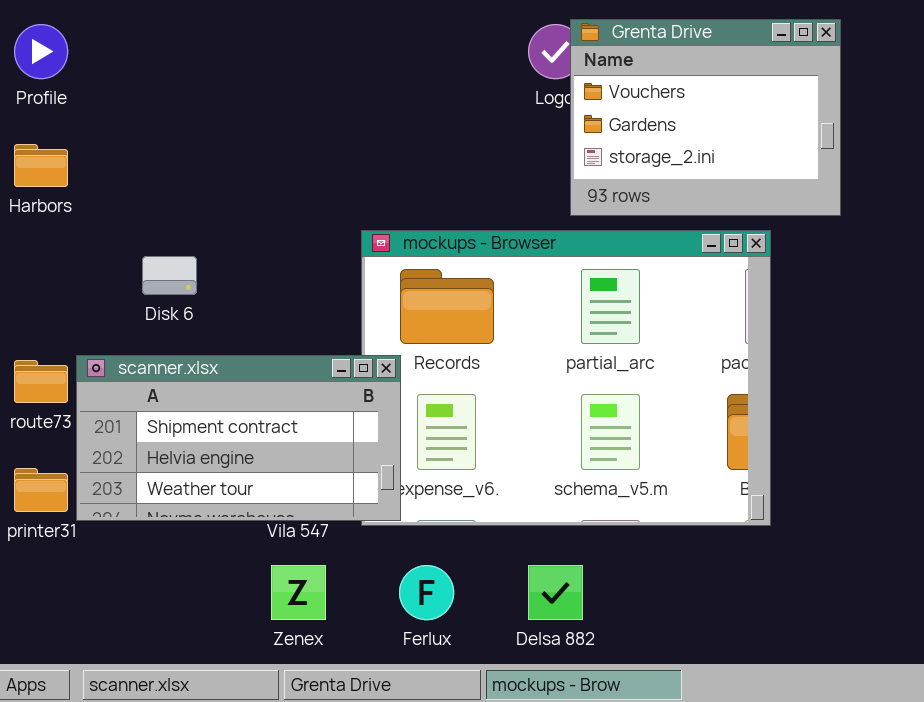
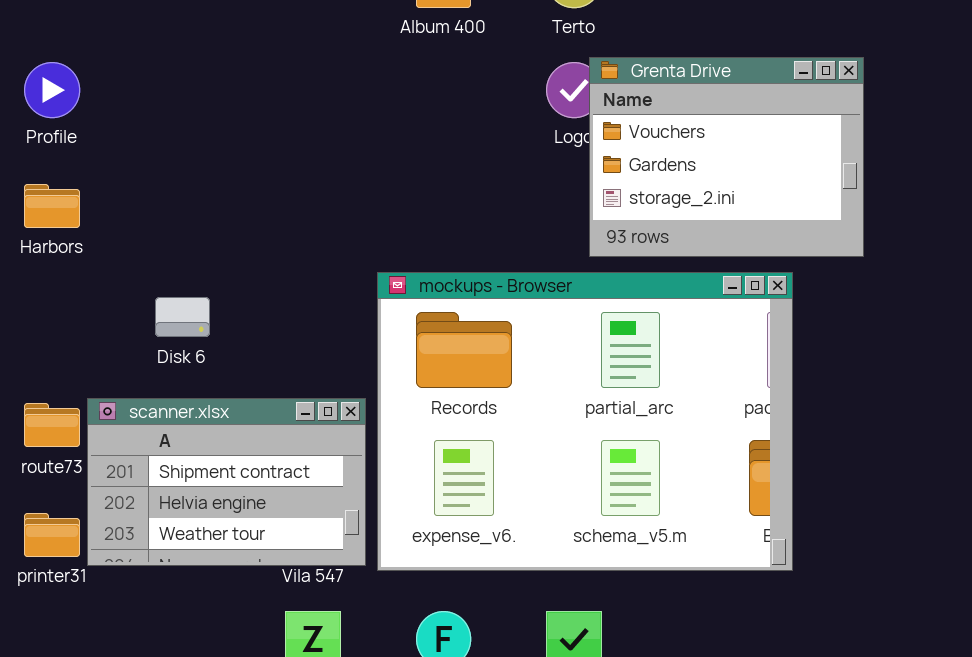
scanner.xlsx: [76,355,401,521] -> [87,398,366,566], resized

